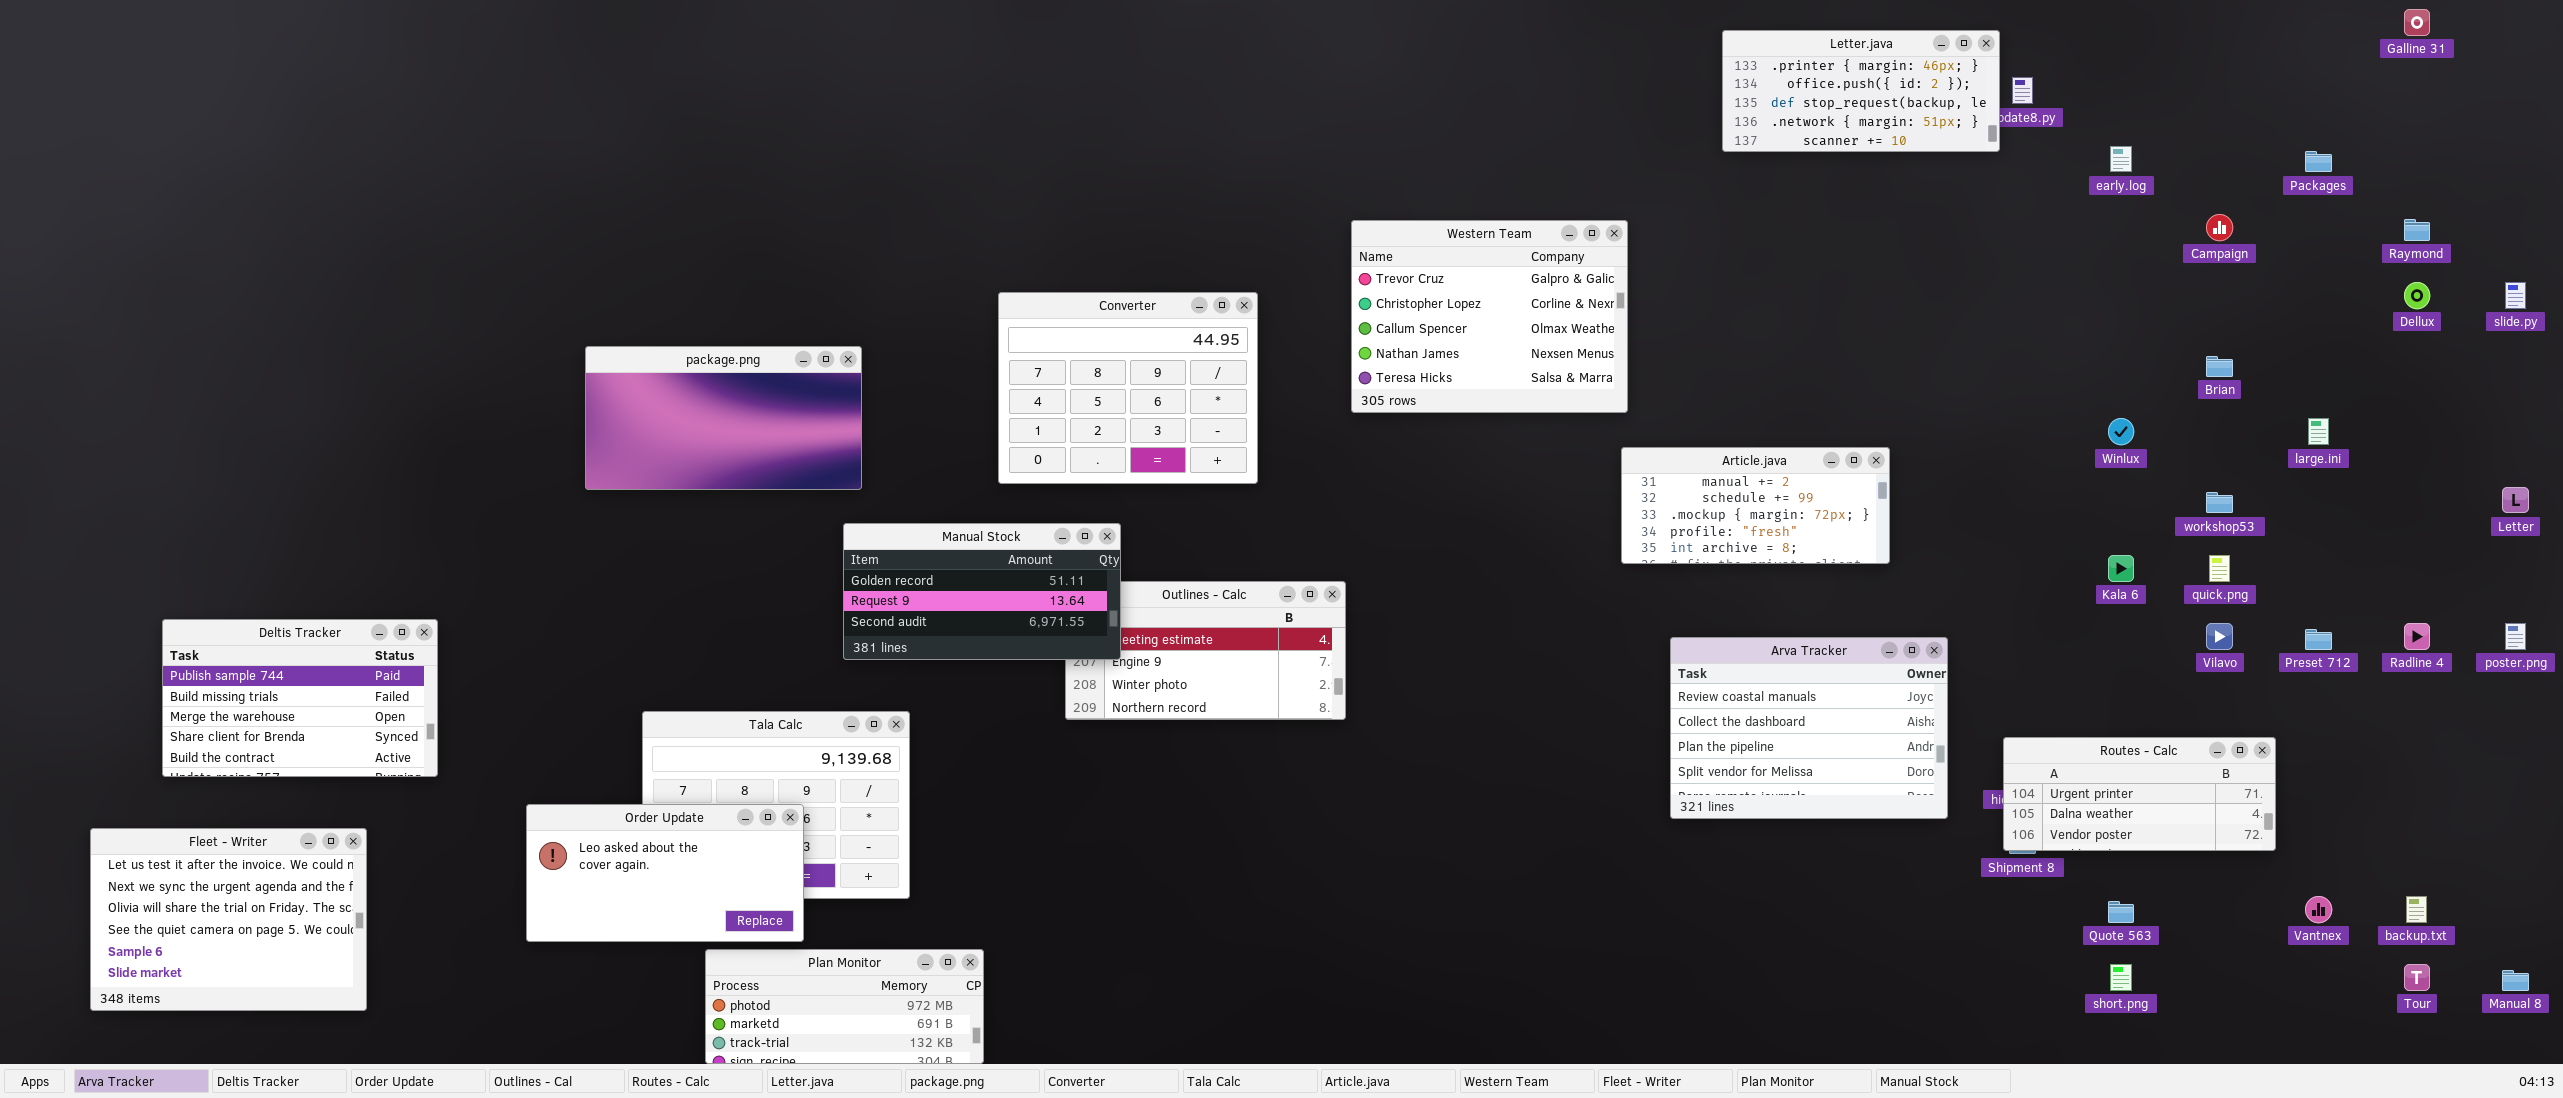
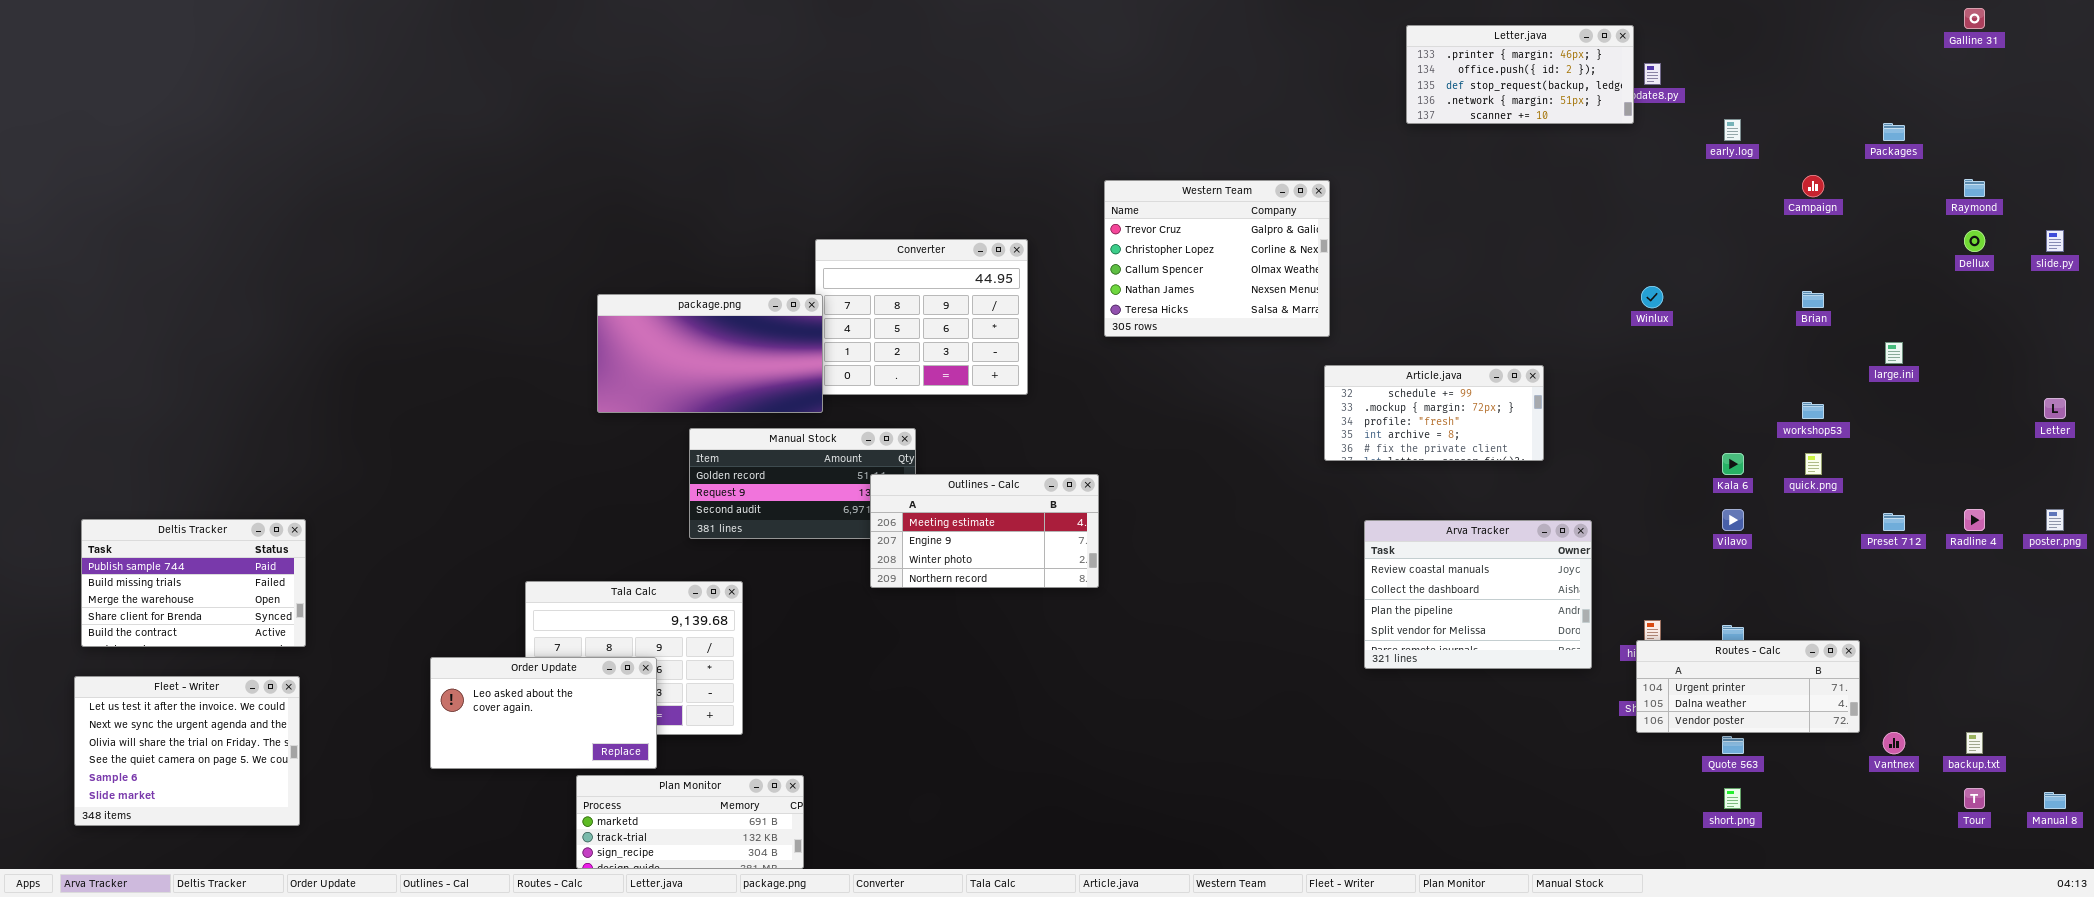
package.png: [585,346,862,490] -> [597,294,823,413], moved
Winlux: [2108,418,2134,445] -> [1641,286,1663,308], moved
Article.java: [1621,447,1890,564] -> [1324,365,1544,461], scrolled down 1 row
Outlines - Calc: [1065,581,1346,720] -> [870,474,1099,588], raised
Deltis Tracker: [162,619,438,777] -> [81,519,306,647], moved
Vilavo: [2206,623,2233,650] -> [1722,509,1744,531], moved
Routes - Calc: [2003,737,2276,851] -> [1636,640,1860,733], moved
Plan Monitor: [705,949,984,1064] -> [576,775,804,869], scrolled down 1 row

